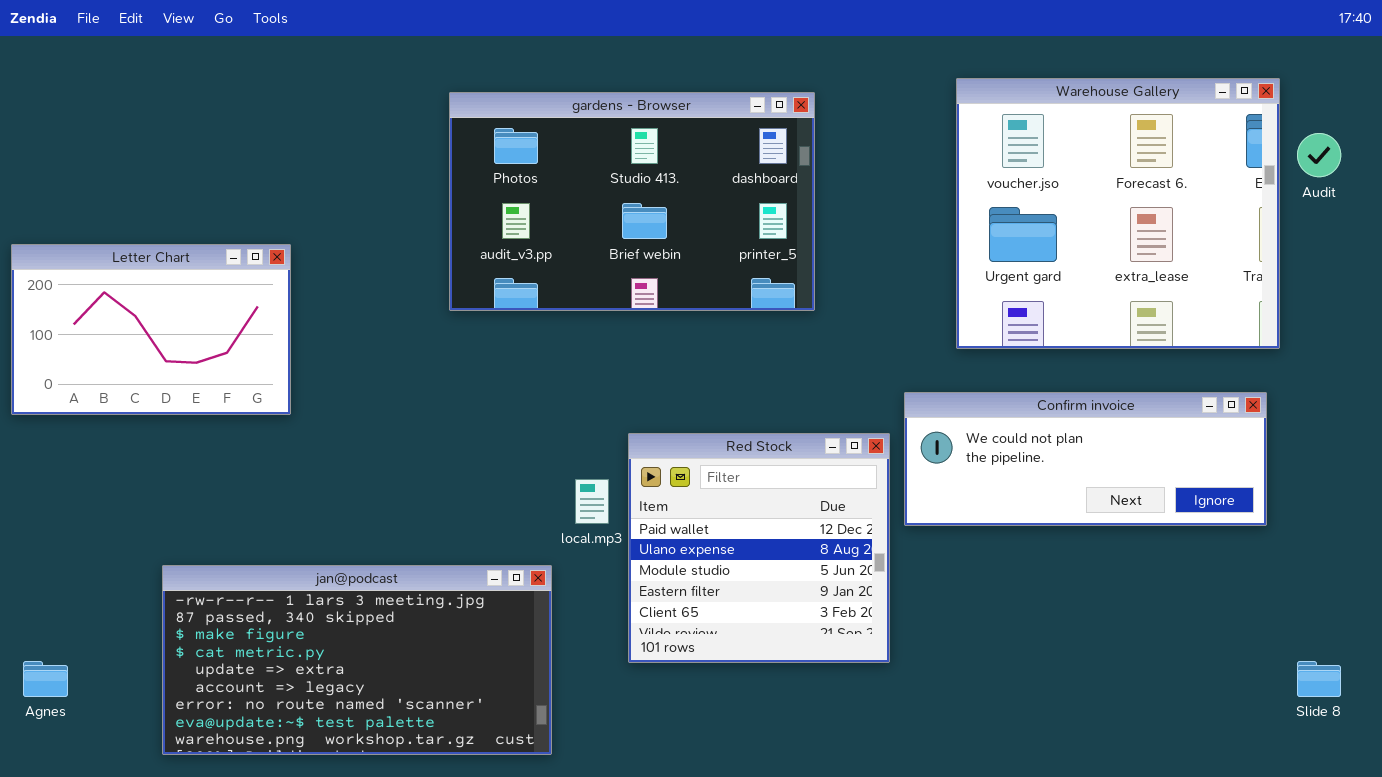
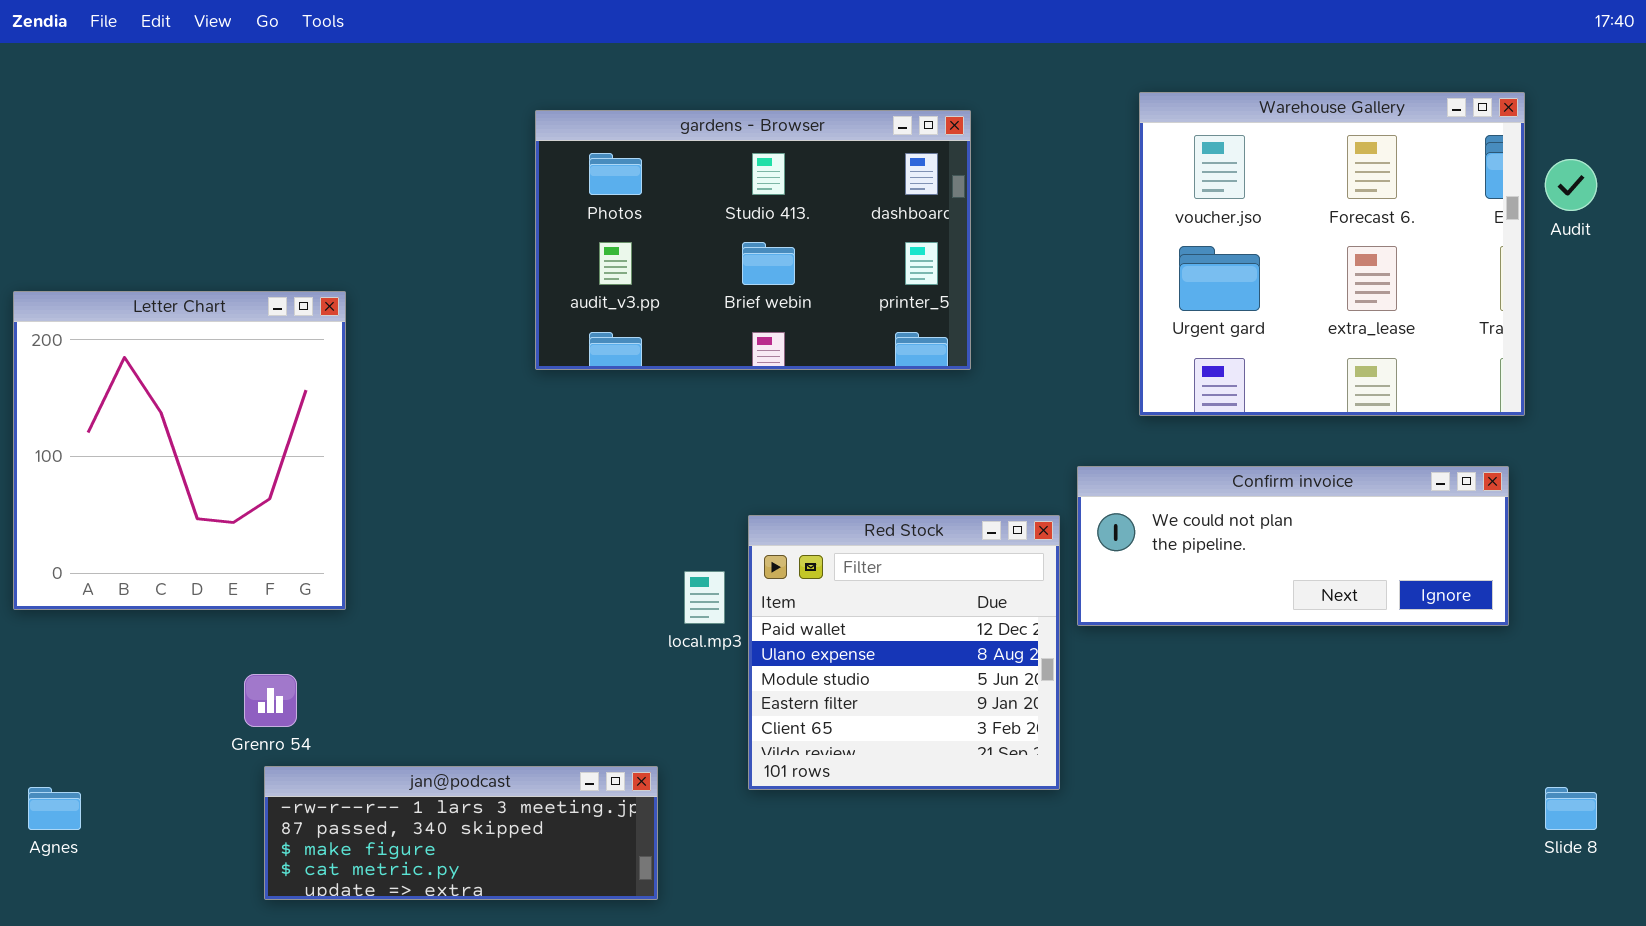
Letter Chart: [11,244,291,415] -> [13,291,346,610], resized
jan@podcast: [162,565,552,755] -> [264,766,658,900], resized

